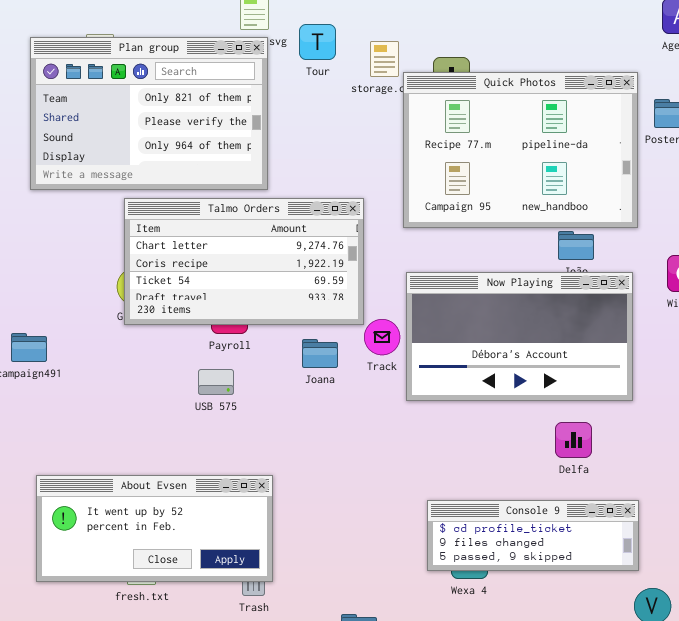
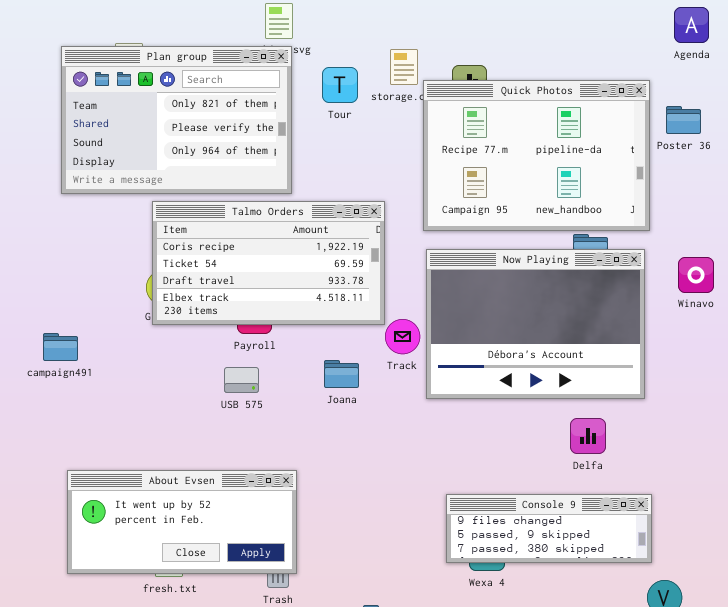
Tour: [299,24,336,60] -> [322,67,358,103], moved
Talmo Orders: [124,198,364,325] -> [152,201,385,325], scrolled down 1 row
Now Playing: [406,272,633,401] -> [426,249,645,399], resized
Joana: [302,339,338,368] -> [324,360,359,388], moved
Console 9: [427,500,639,571] -> [446,494,652,563], scrolled down 1 row

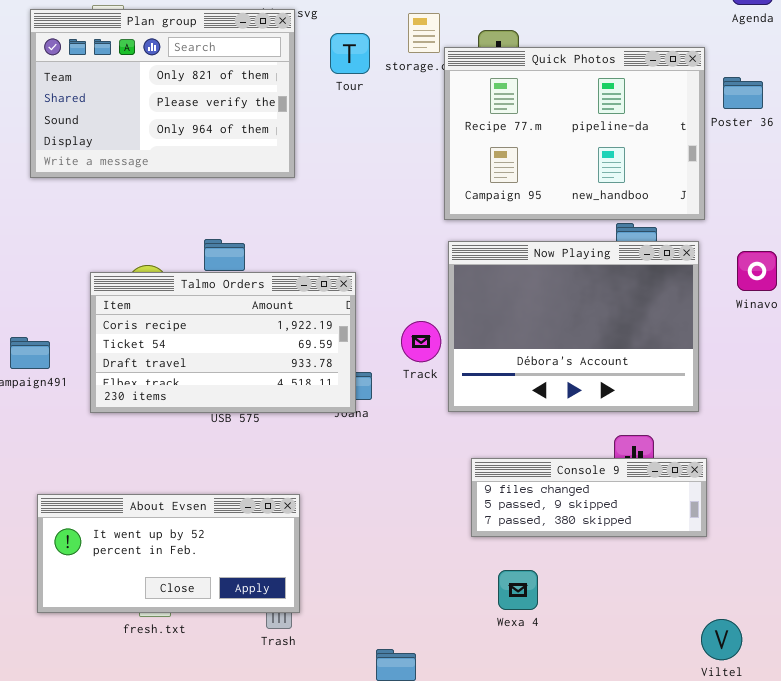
Talmo Orders: [152,201,385,325] -> [90,272,356,413], moved
Console 9: [446,494,652,563] -> [471,458,707,537], moved

